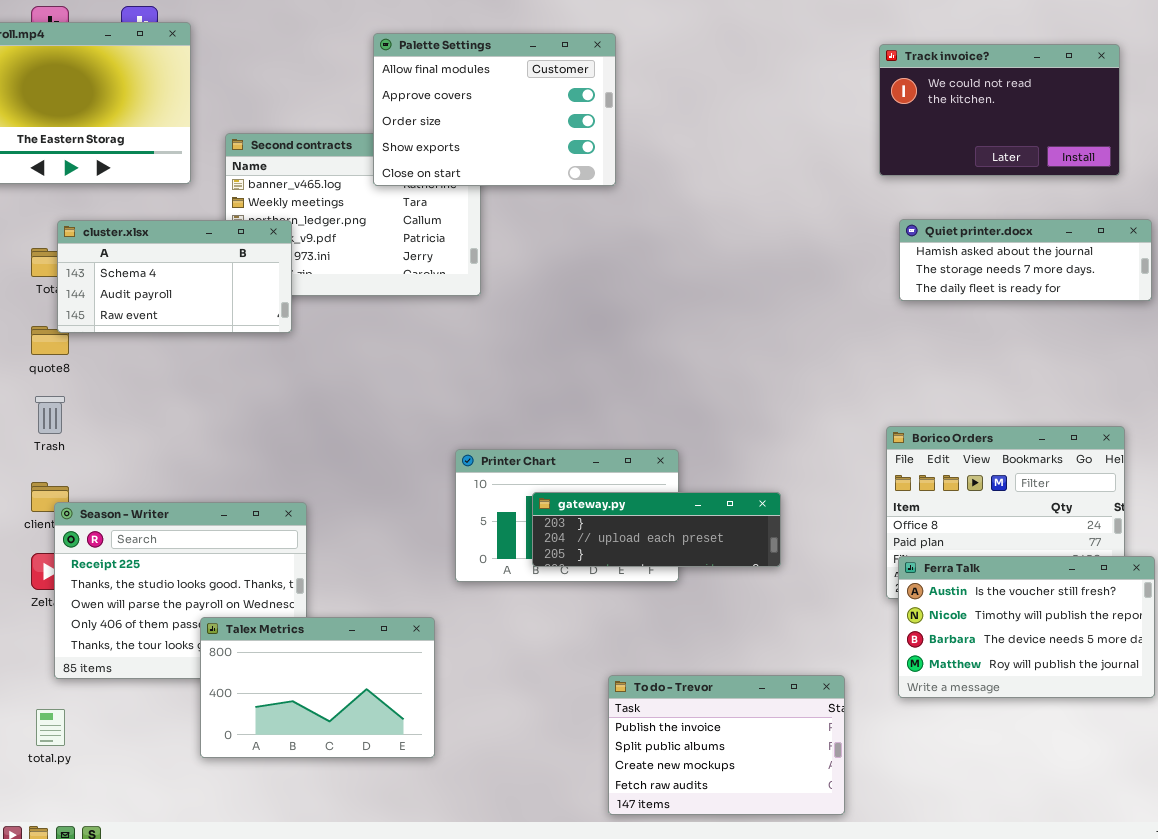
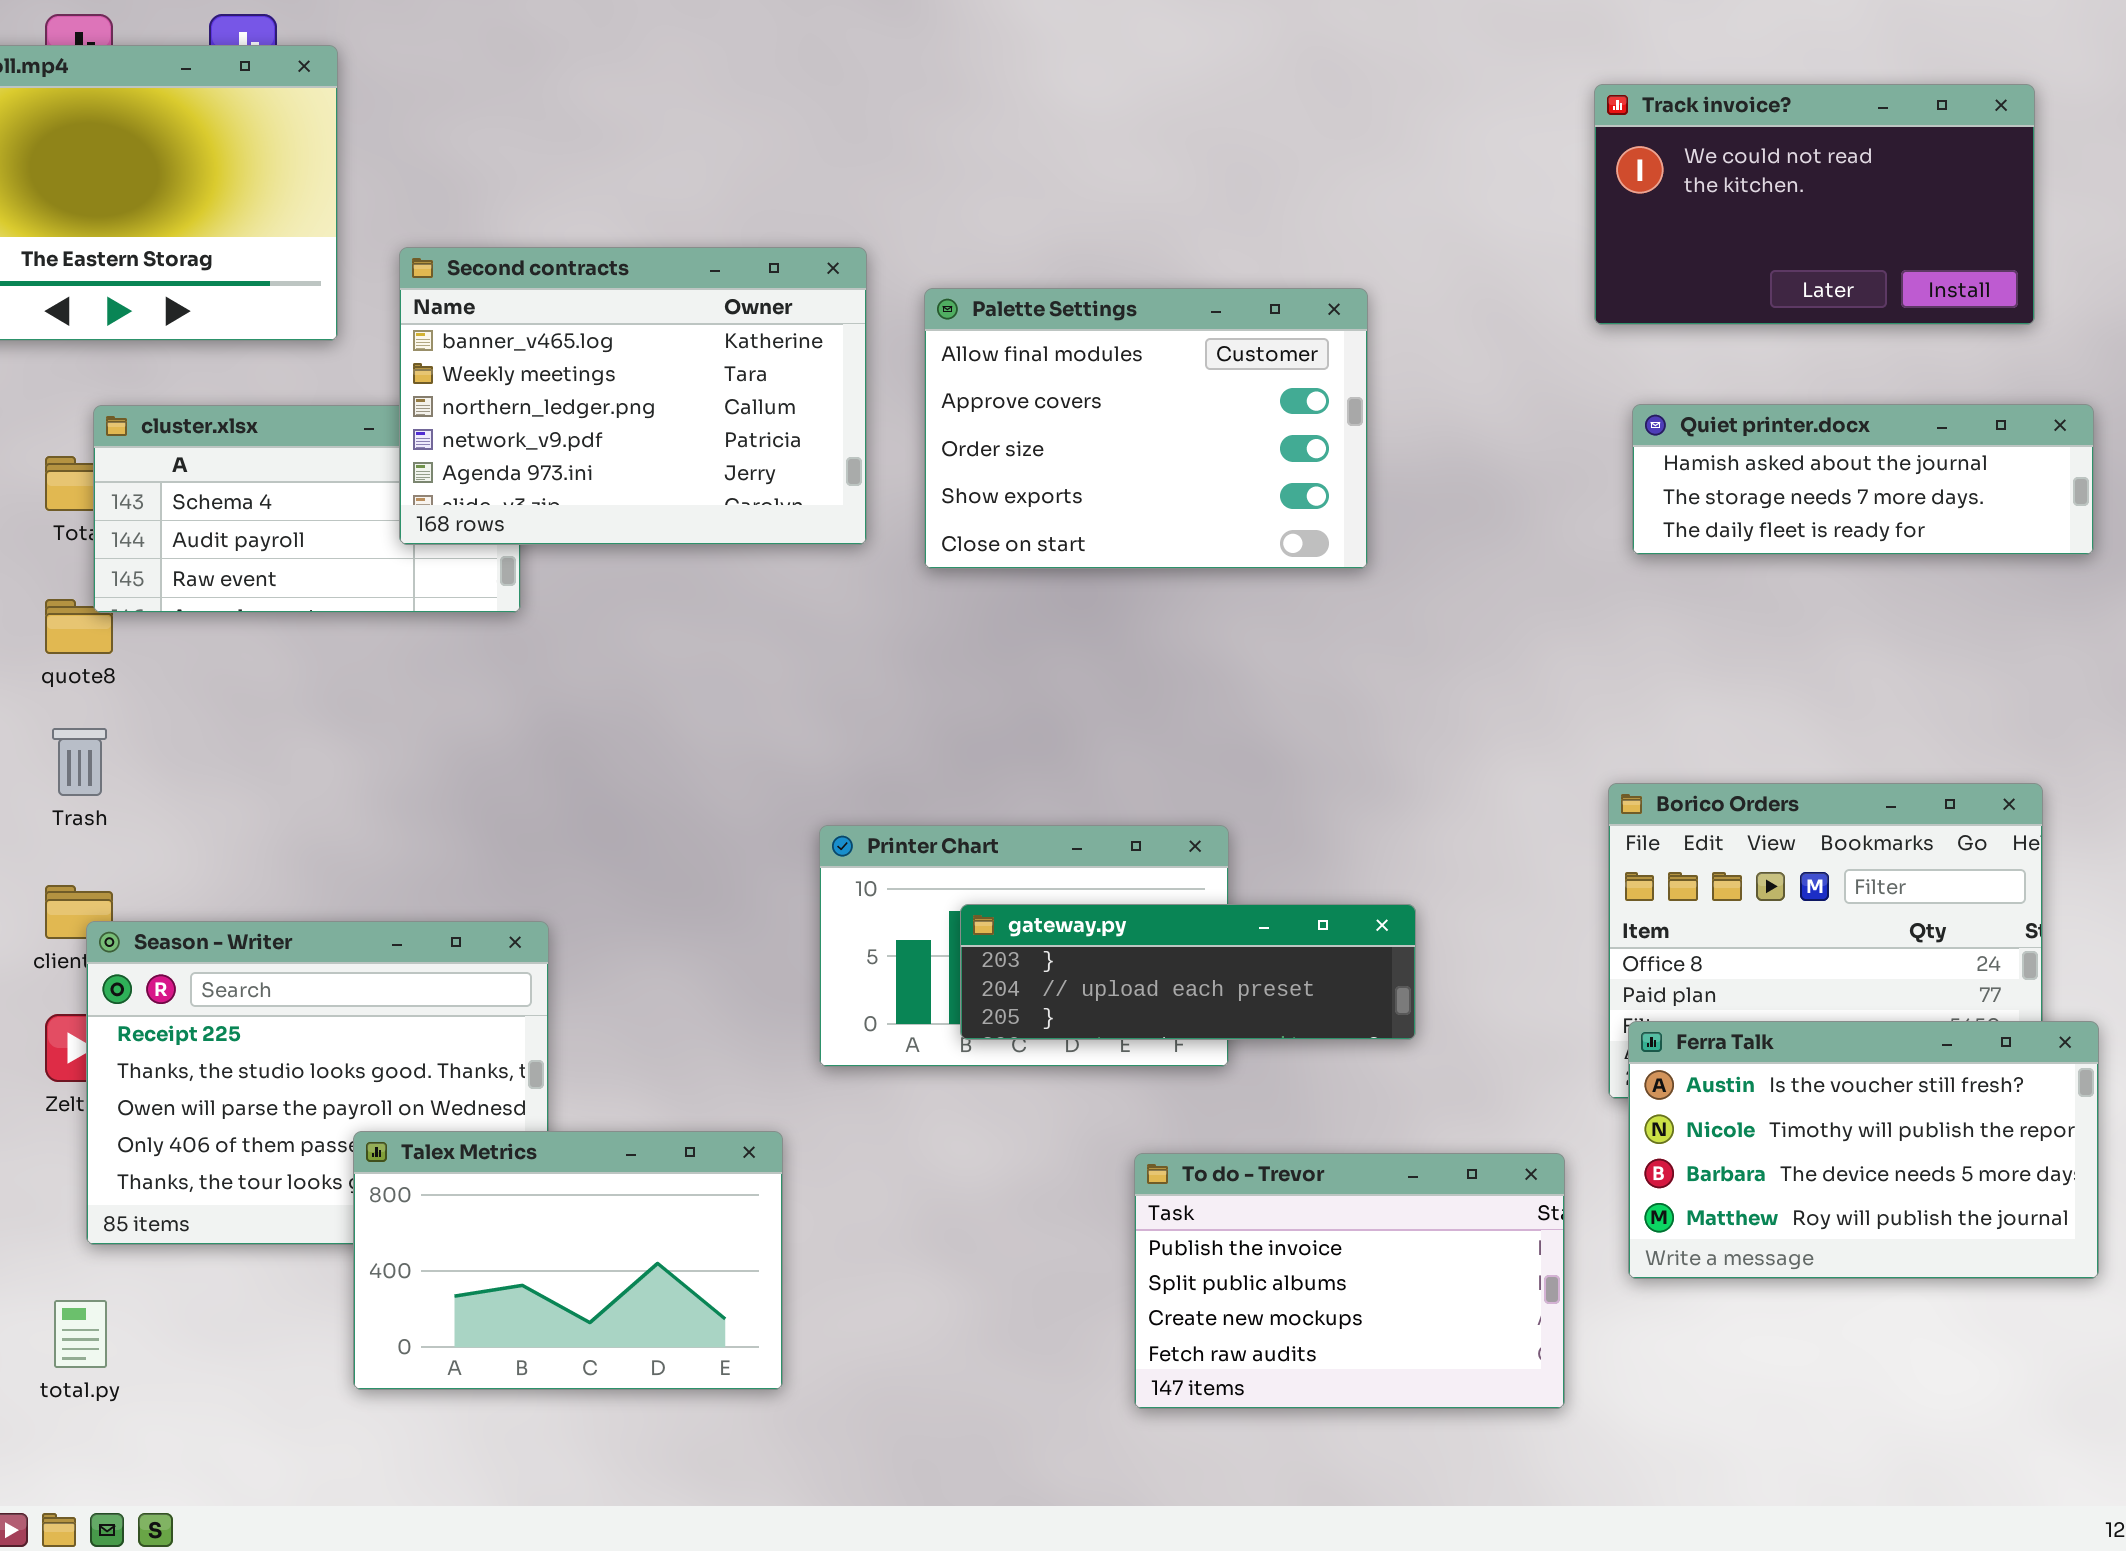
Palette Settings: [373,33,616,186] -> [924,288,1368,569], moved
Second contracts: [225,133,481,296] -> [399,247,867,545], raised
To do - Trevor: [608,675,845,815] -> [1134,1153,1565,1409], moved

